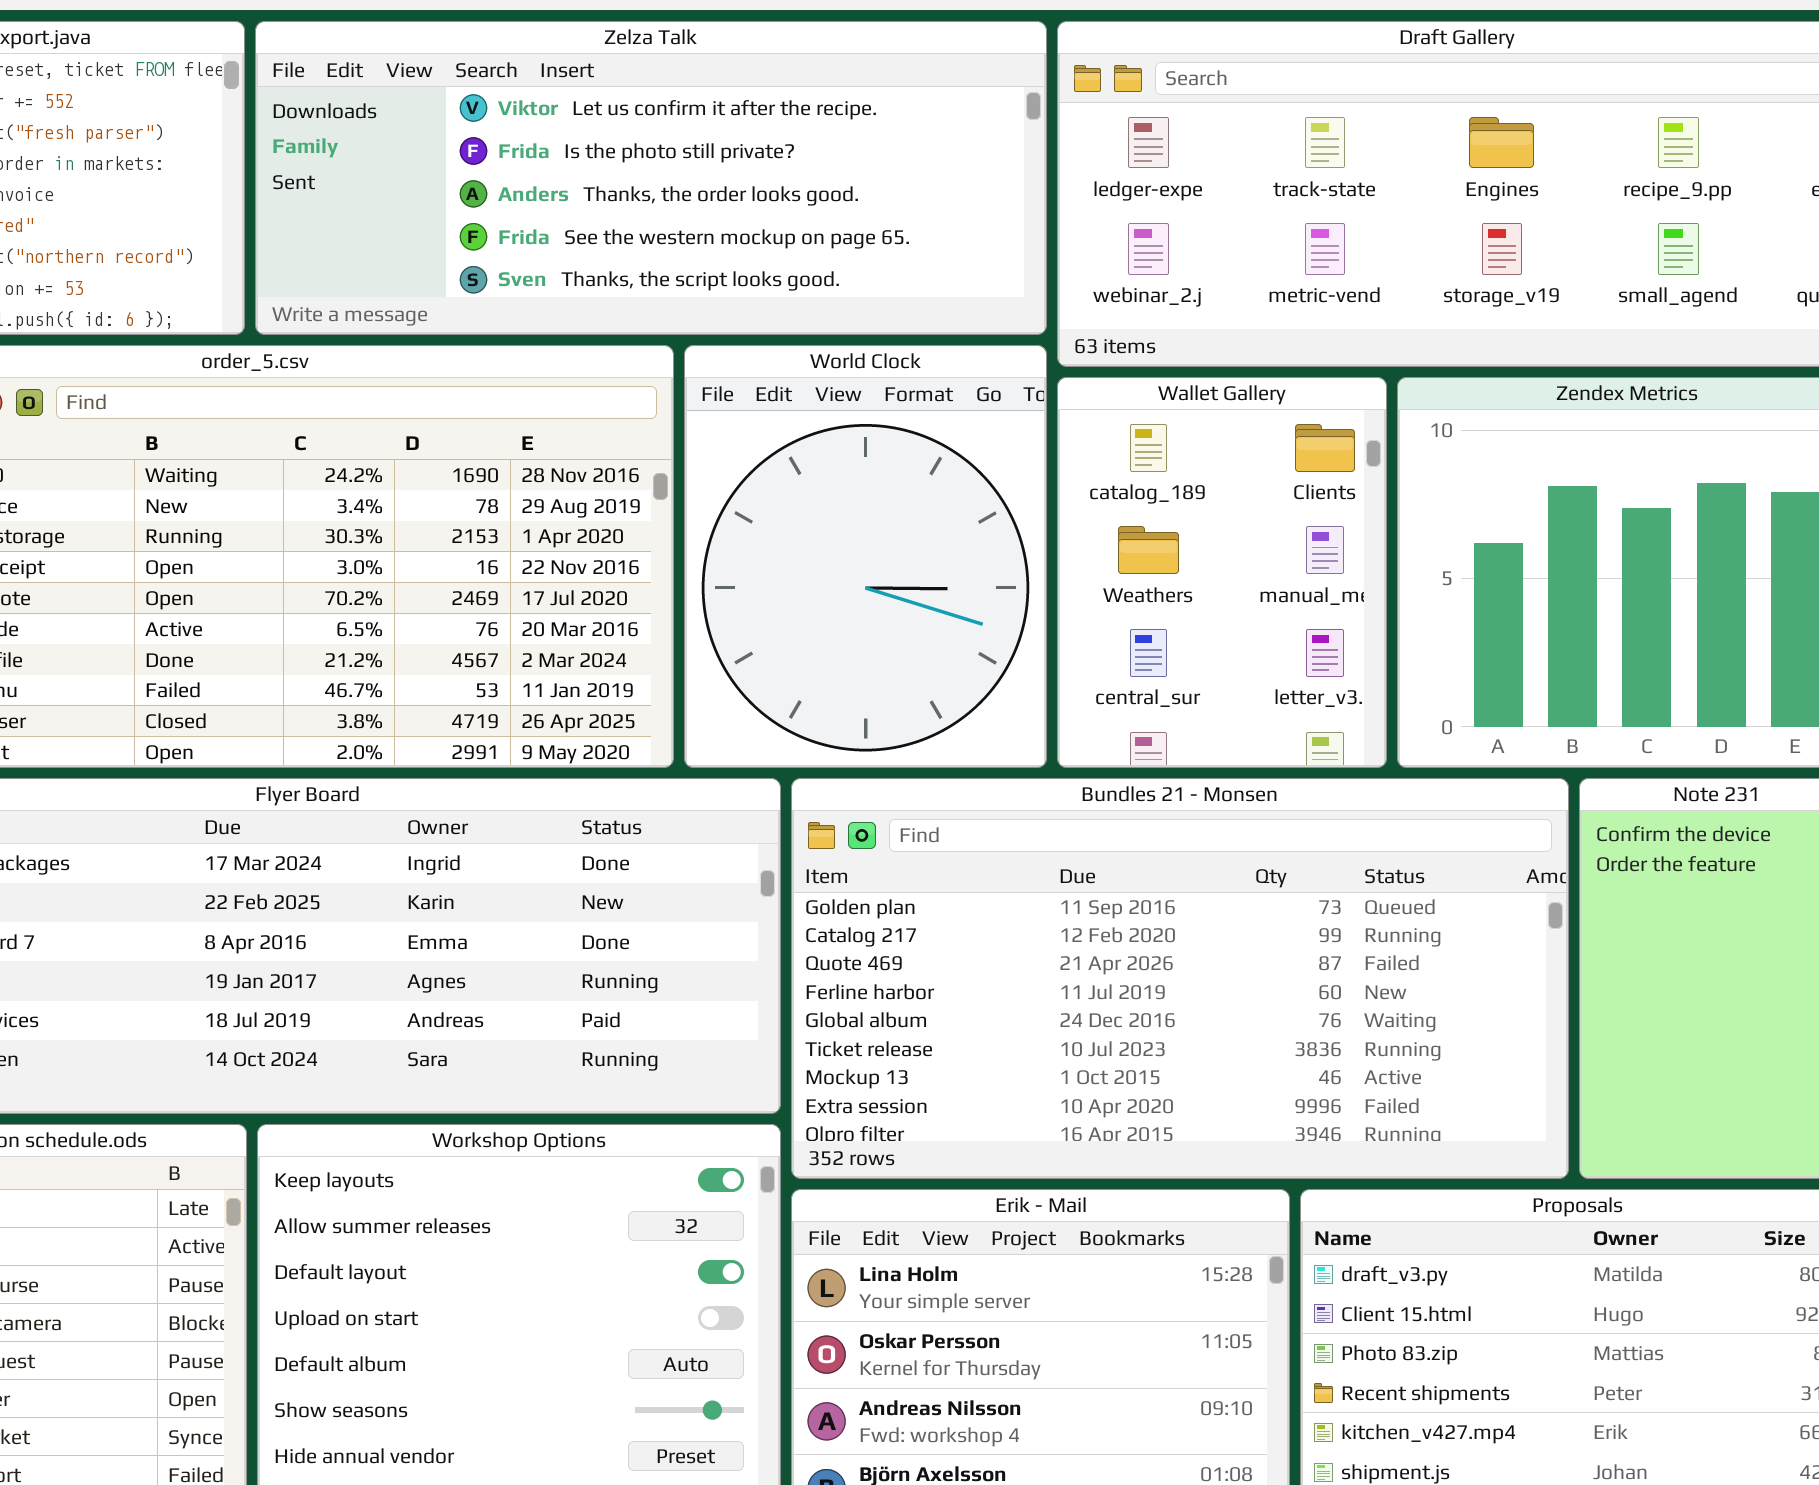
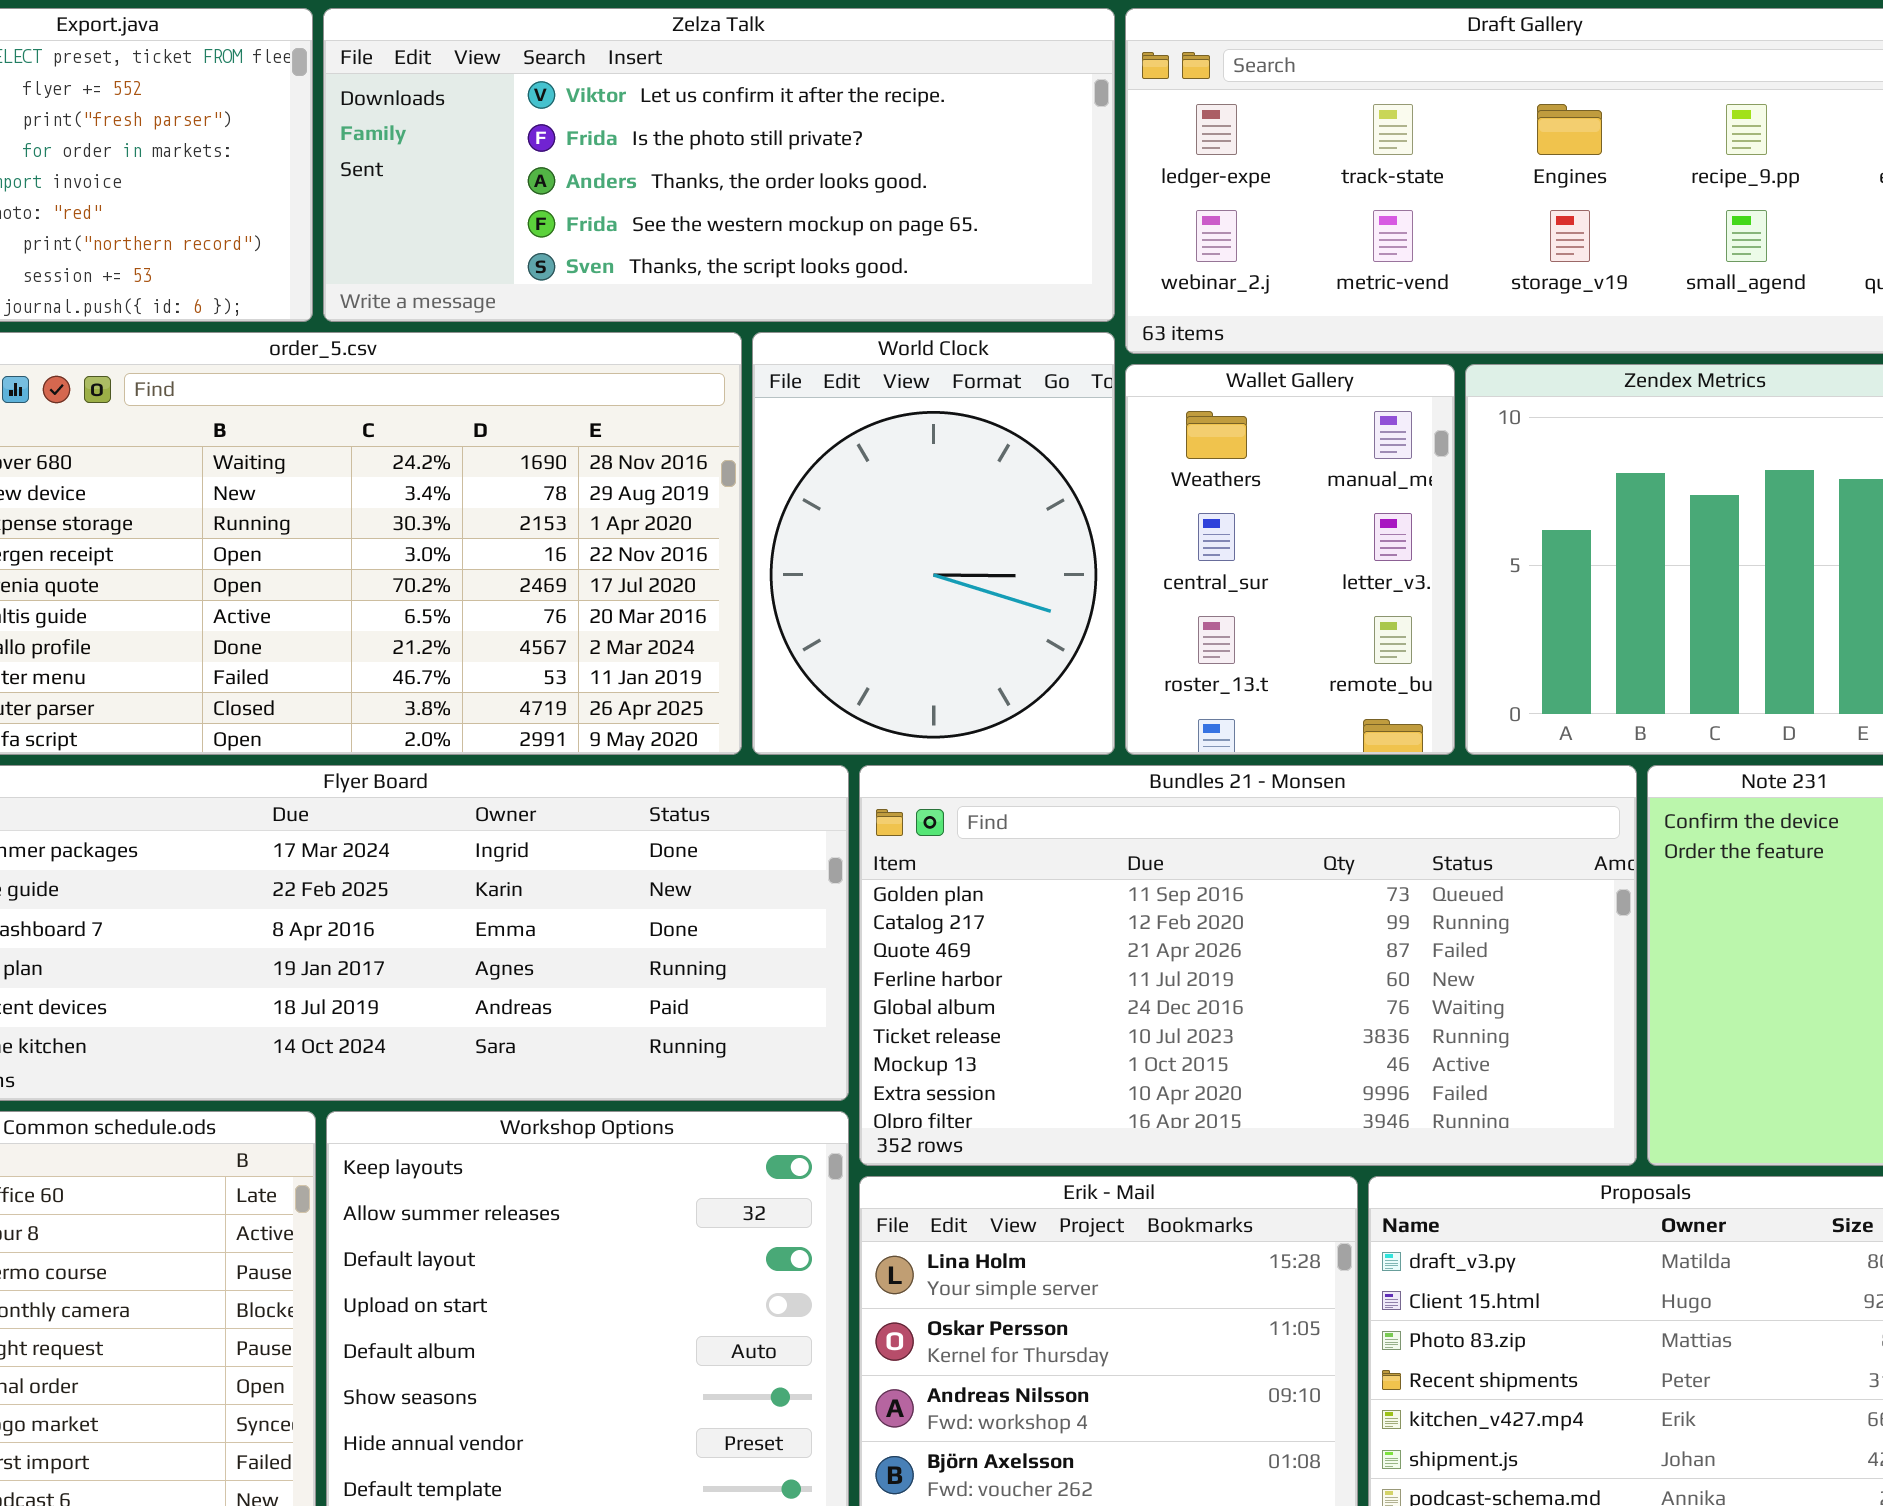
Wallet Gallery: [1057,377,1387,768] -> [1125,364,1455,755], scrolled down 1 row

